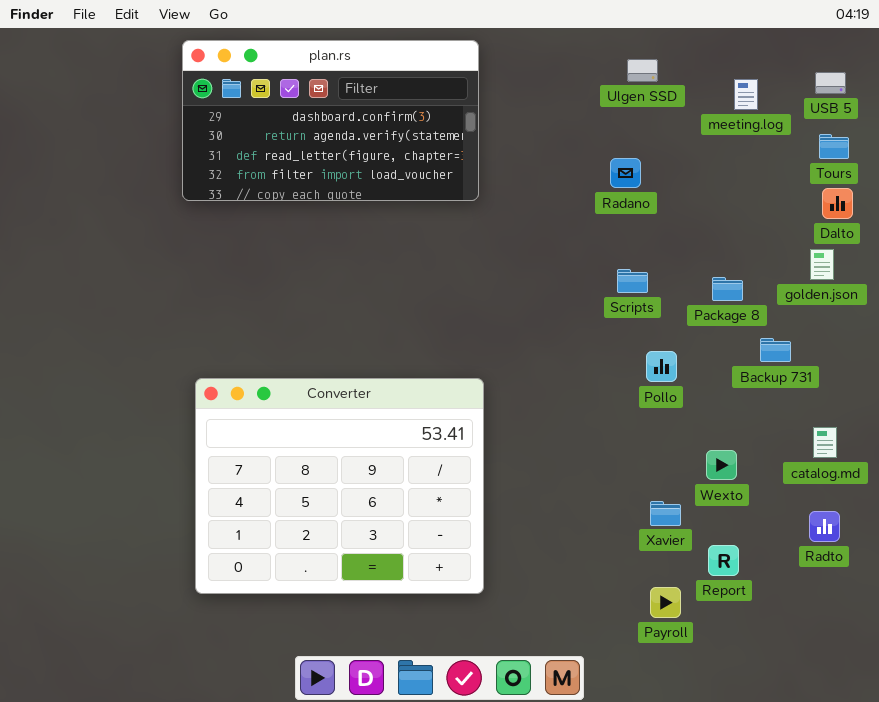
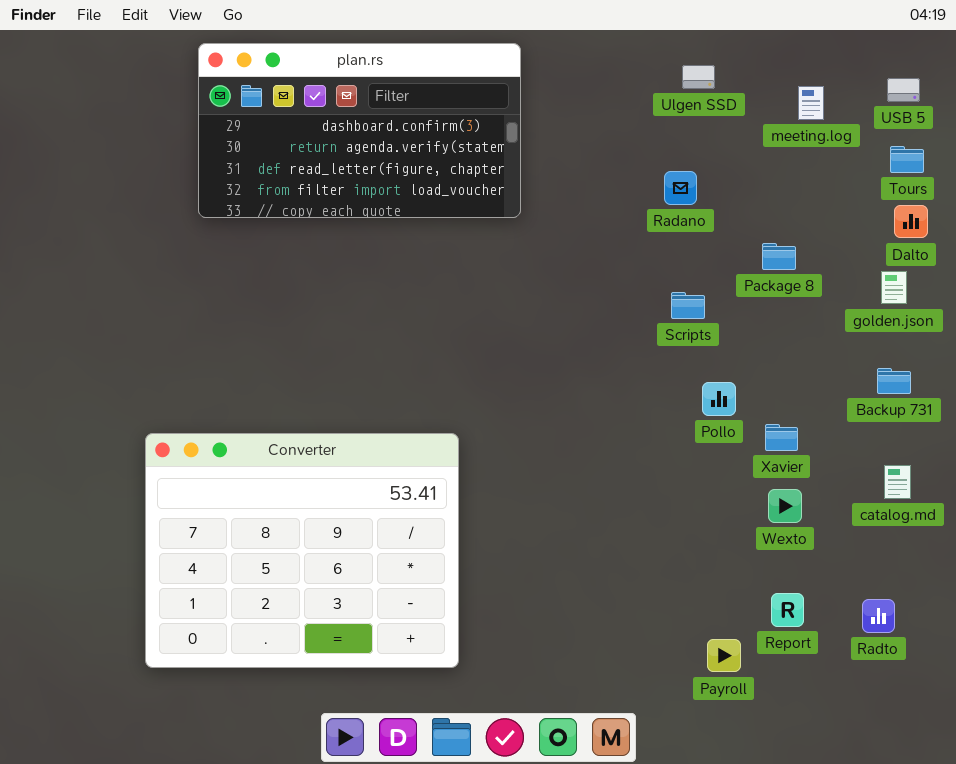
Package 8: [712,277,743,301] -> [762,243,796,270], moved
Backup 731: [760,338,791,362] -> [877,368,911,394], moved
Converter: [195,378,484,594] -> [145,433,459,668], moved
Xavier: [650,501,681,526] -> [765,424,798,451], moved
Radto: [809,511,840,542] -> [862,599,895,633], moved

